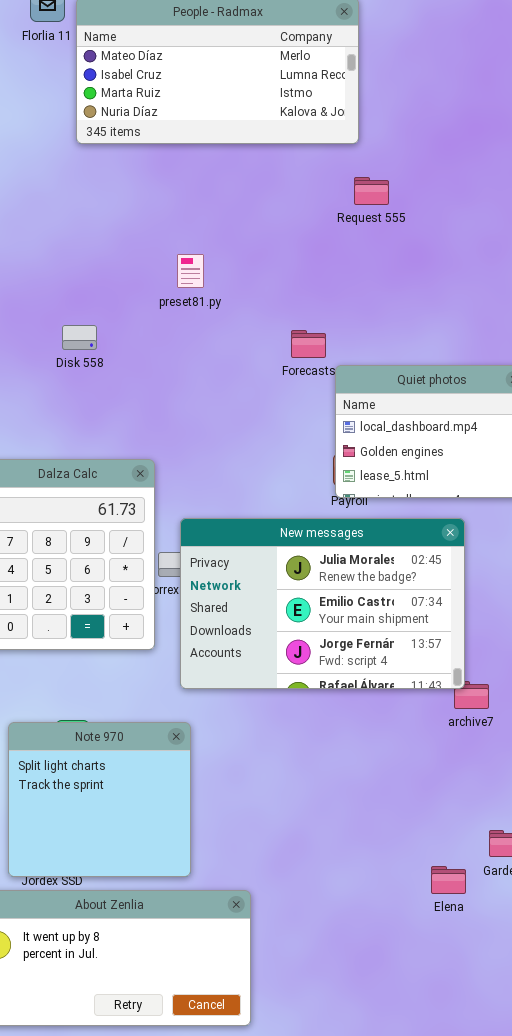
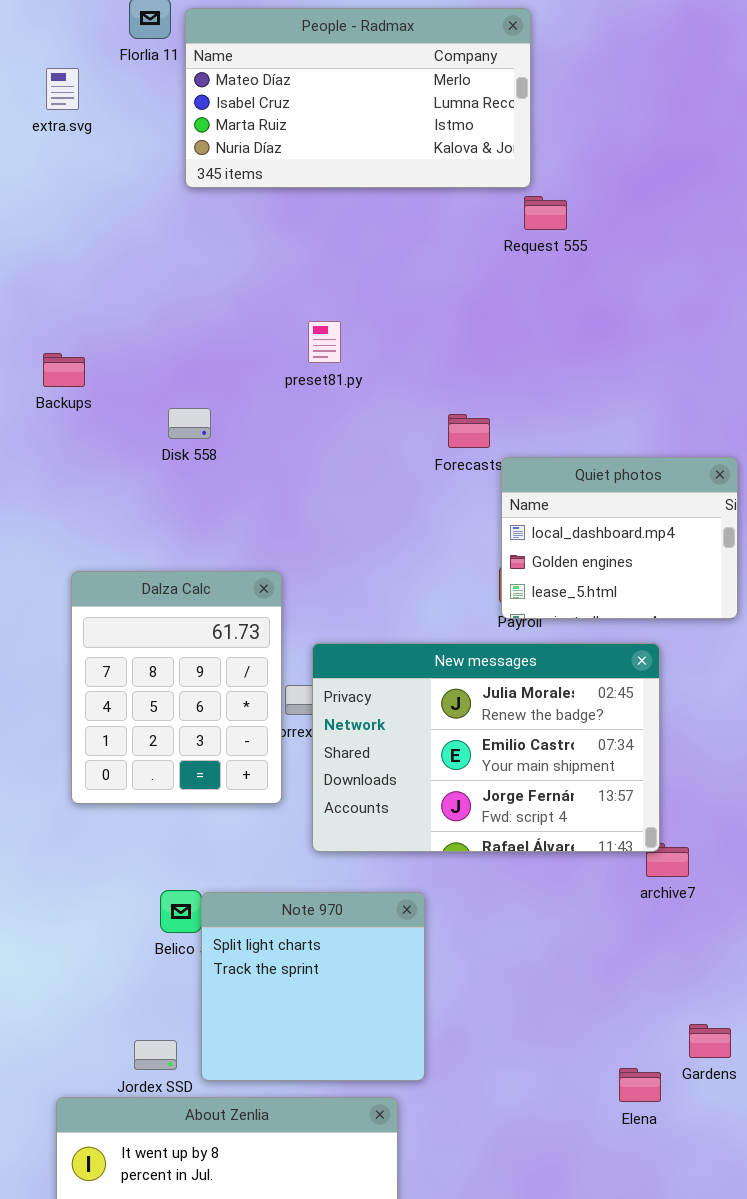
Request 555: [354,177,389,205] -> [524,196,567,230], moved
Note 970: [8,722,191,877] -> [201,892,425,1081], moved

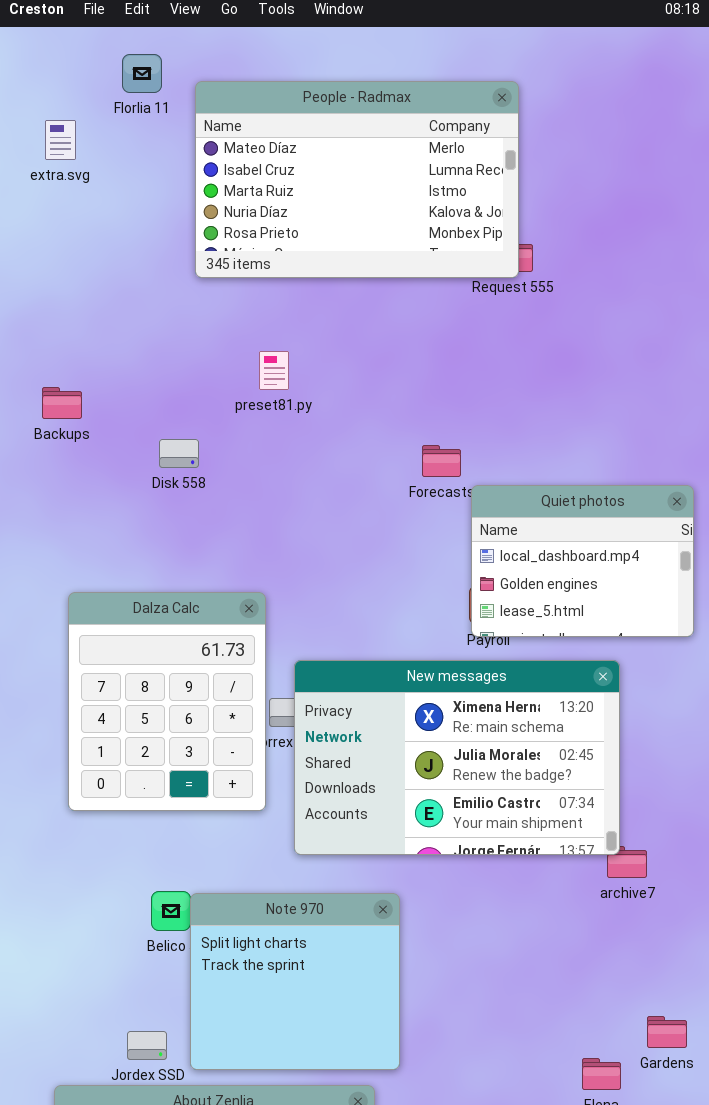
People - Radmax: [185,8,531,188] -> [195,81,519,278], moved, resized
preset81.py: [308,321,341,363] -> [259,351,289,390], moved
New messages: [312,643,660,852] -> [294,660,620,855], scrolled up 1 row

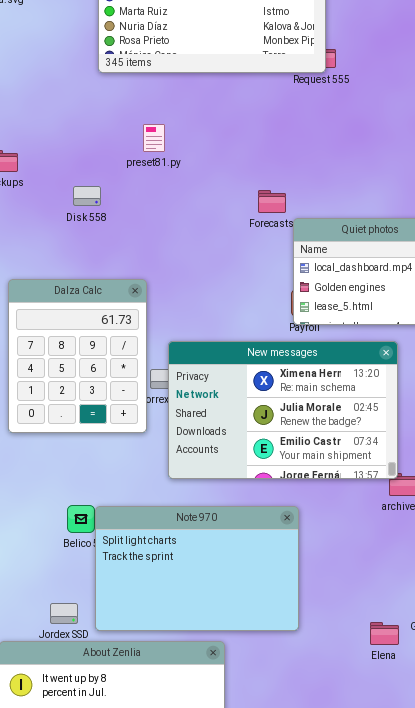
Dalza Calc: [68,592,266,811] -> [8,279,147,433], moved
Note 970: [190,893,400,1070] -> [95,506,299,631], resized

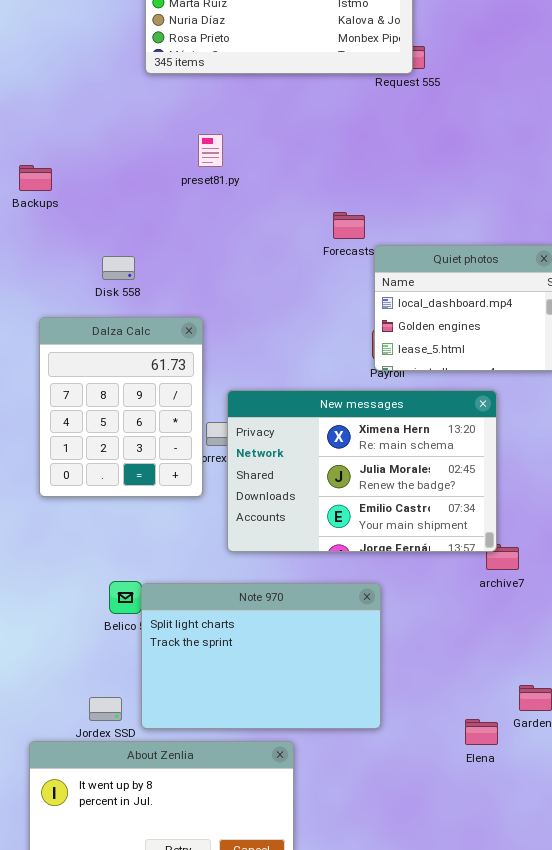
Disk 558: [73,186,101,206] -> [102,256,135,280], moved

